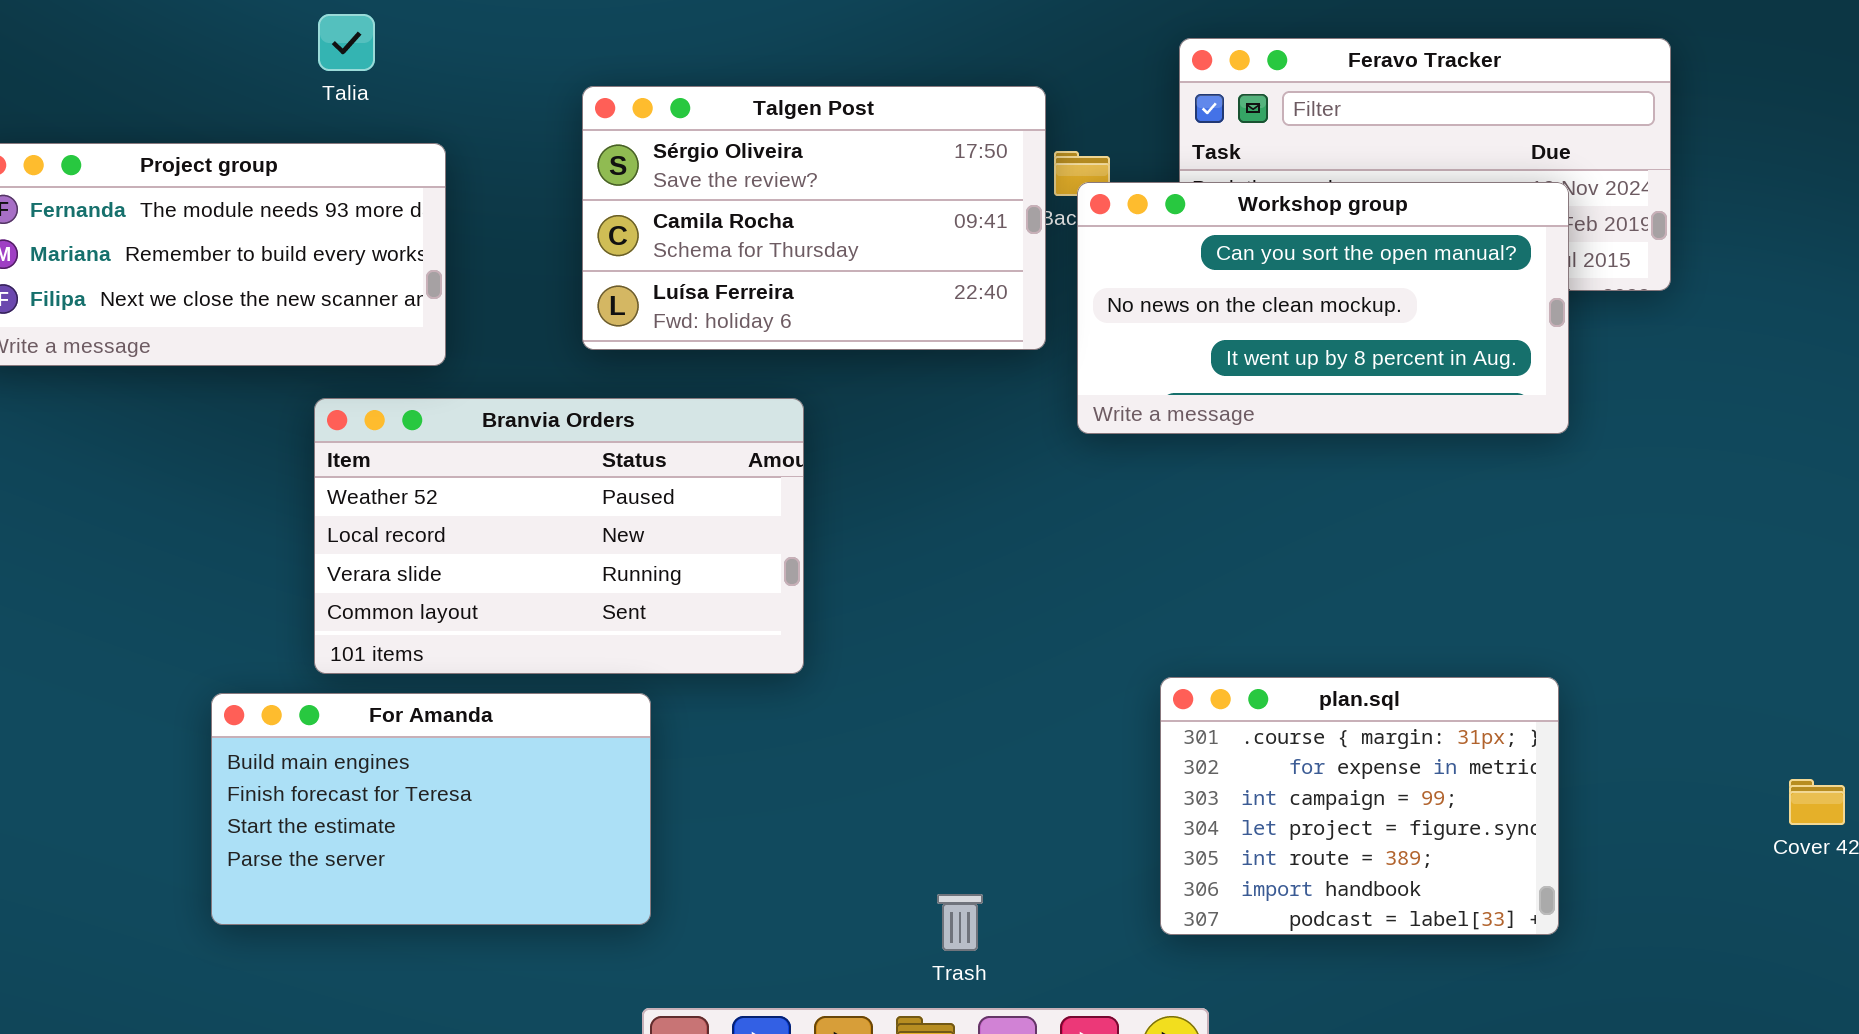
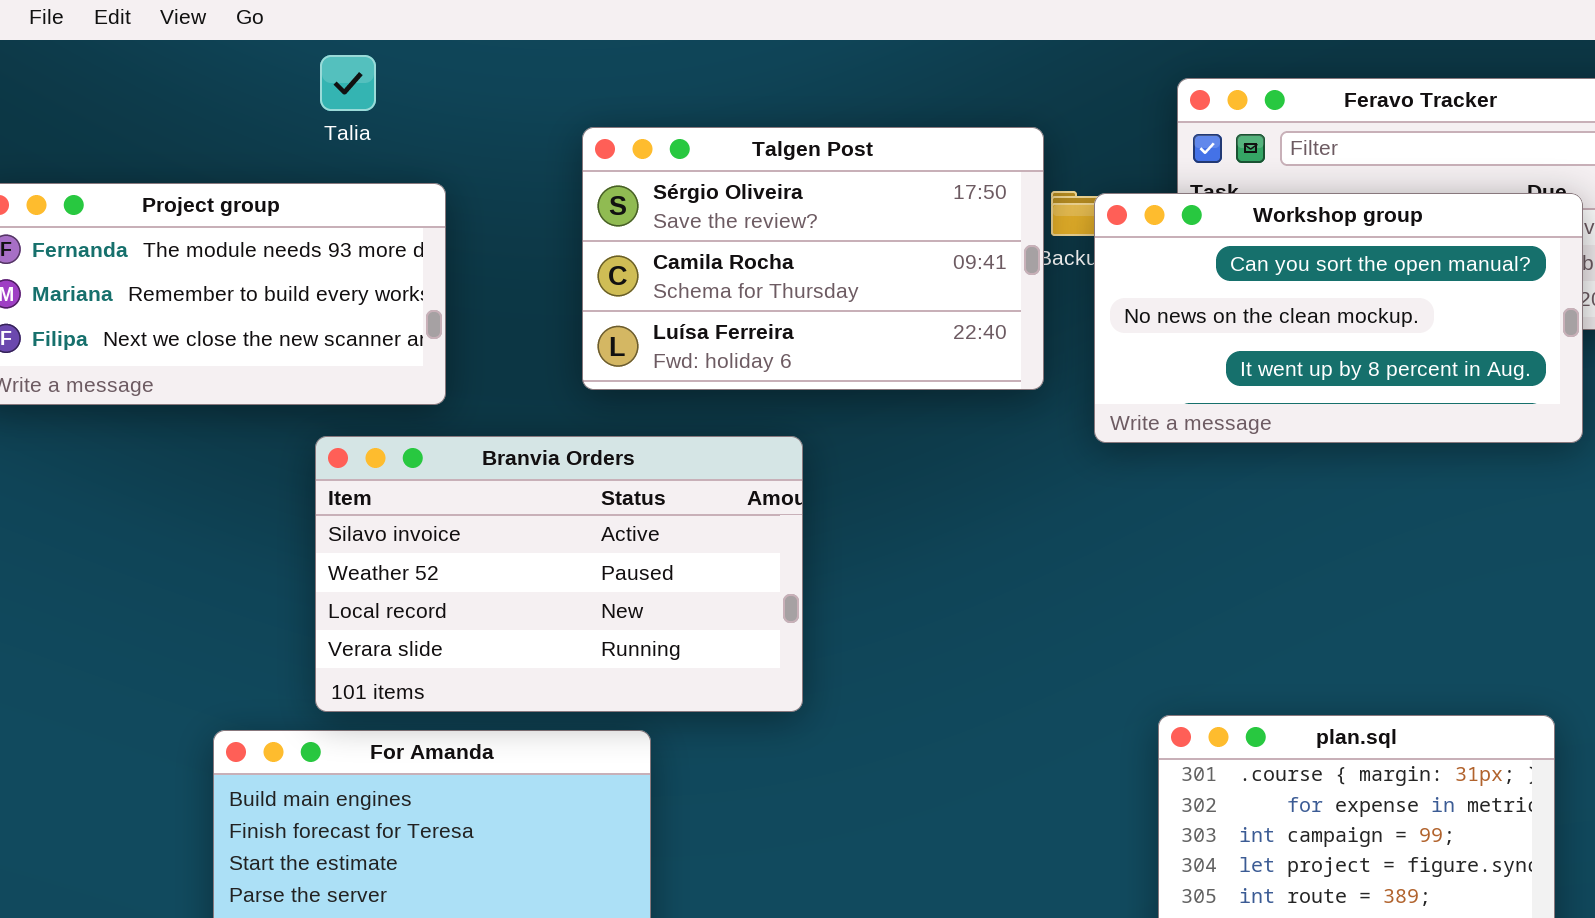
Workshop group: [1077,182,1569,434] -> [1094,193,1583,443], moved
Branvia Orders: [314,398,804,674] -> [315,436,803,712], scrolled up 1 row

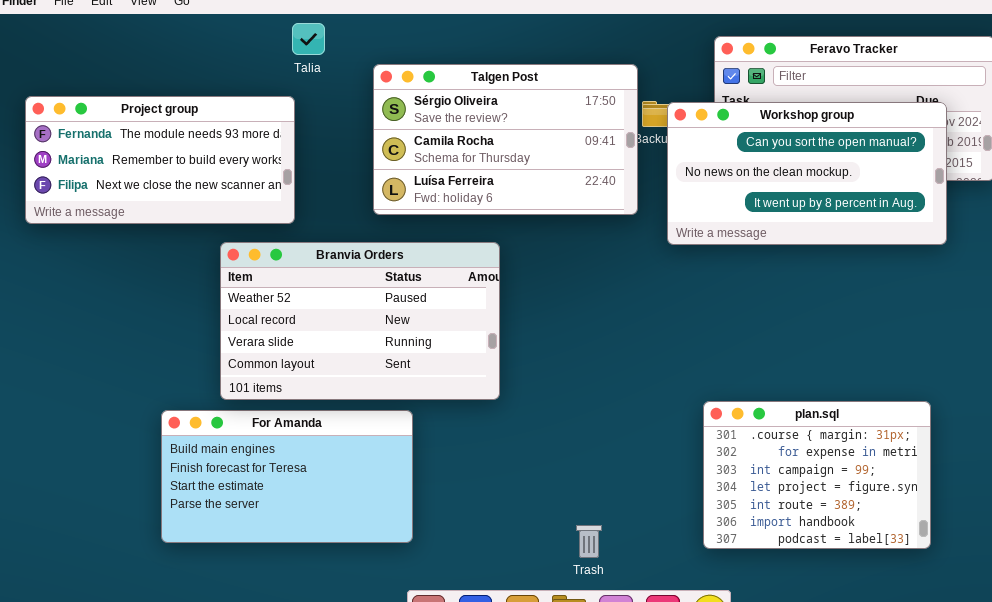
Talia: [320,55,376,111] -> [292,23,325,55], moved
Branvia Orders: [315,436,803,712] -> [220,242,500,400], scrolled down 1 row

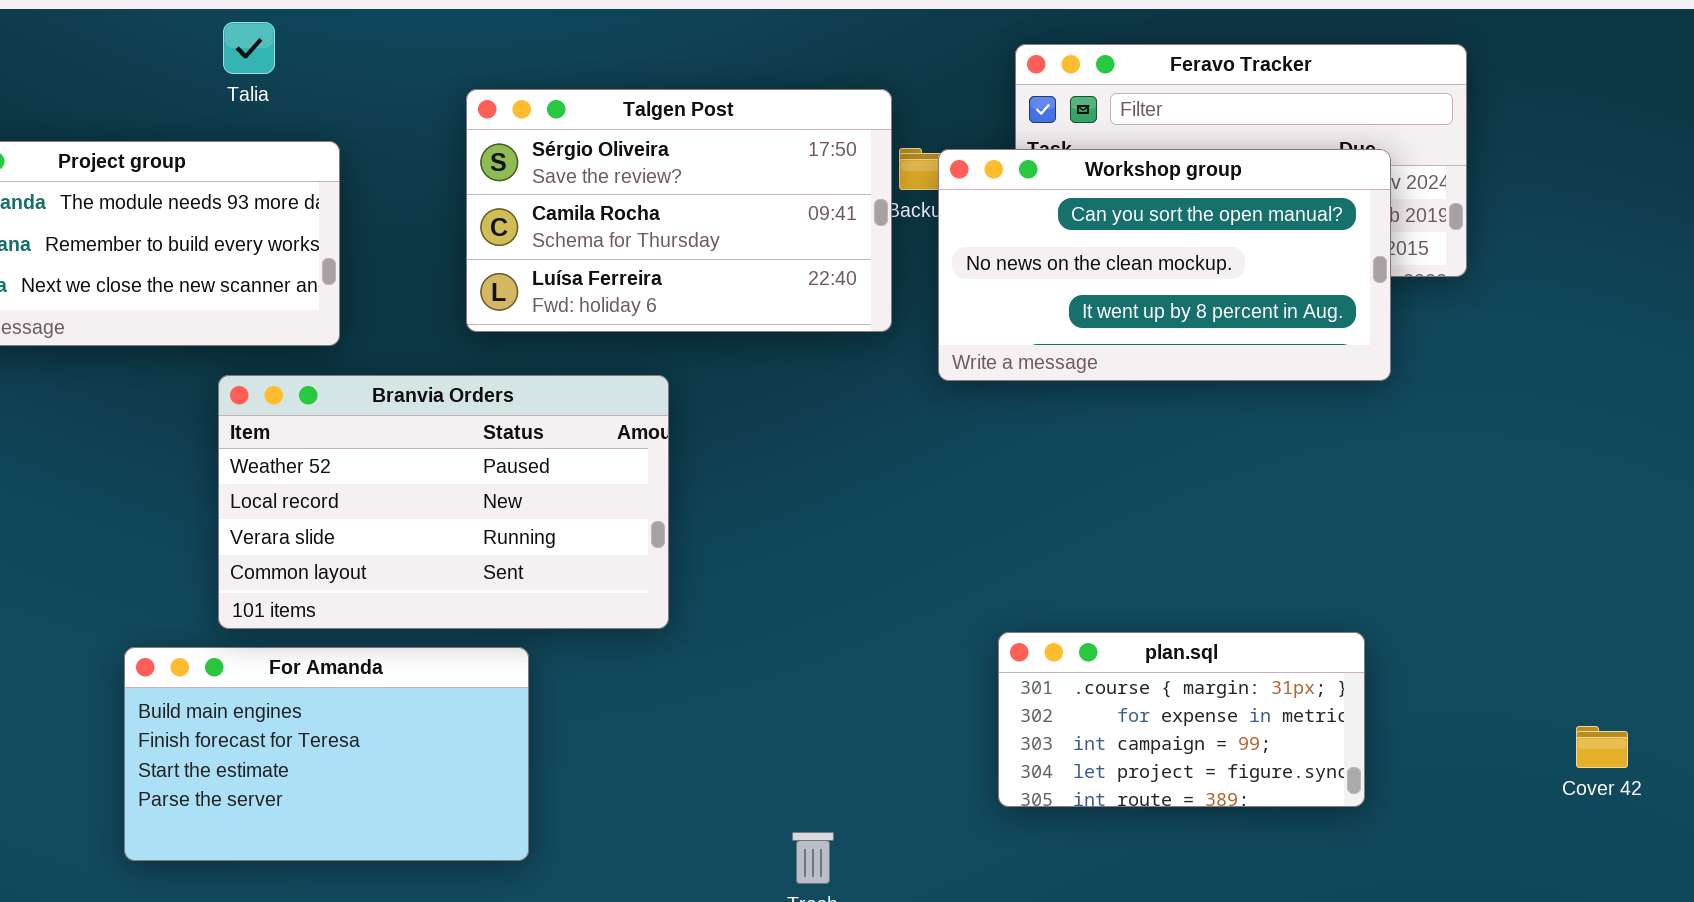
Talia: [292,23,325,55] -> [223,22,275,74], moved
plan.sql: [703,401,931,549] -> [998,632,1365,807], resized

